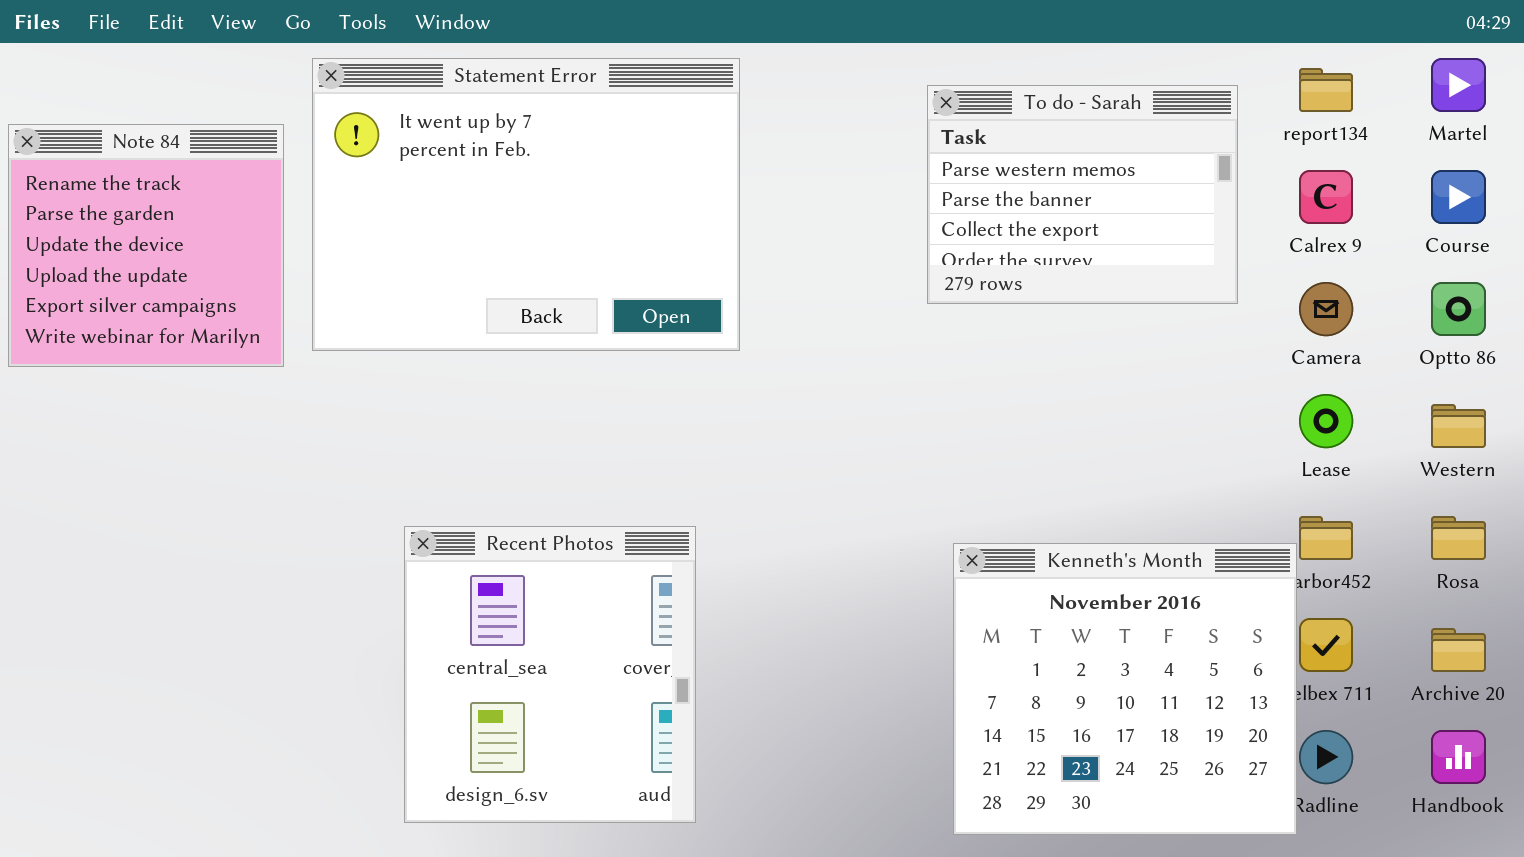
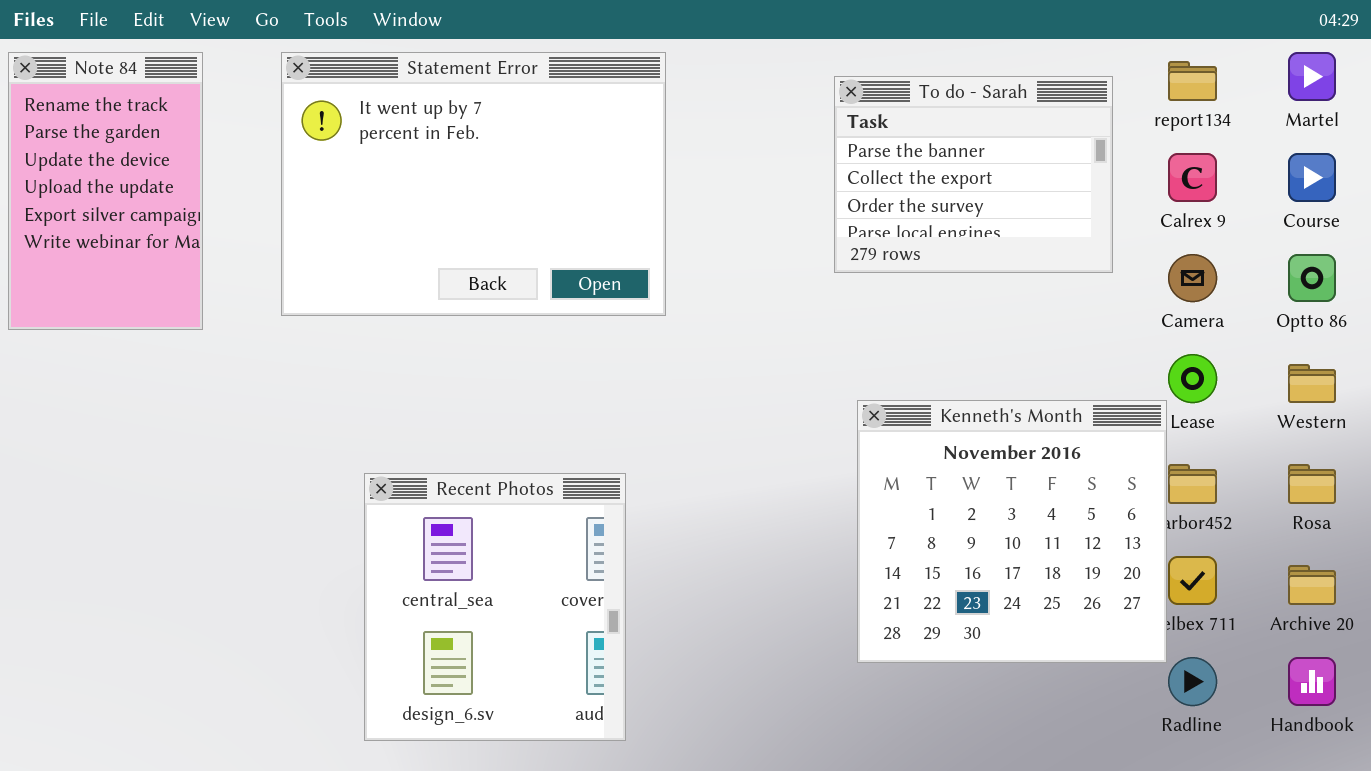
To do - Sarah: [927,85,1238,304] -> [834,76,1113,273], scrolled down 1 row
Note 84: [8,124,284,367] -> [8,52,203,330], resized
Kenneth's Month: [953,543,1297,835] -> [857,400,1167,663], moved

